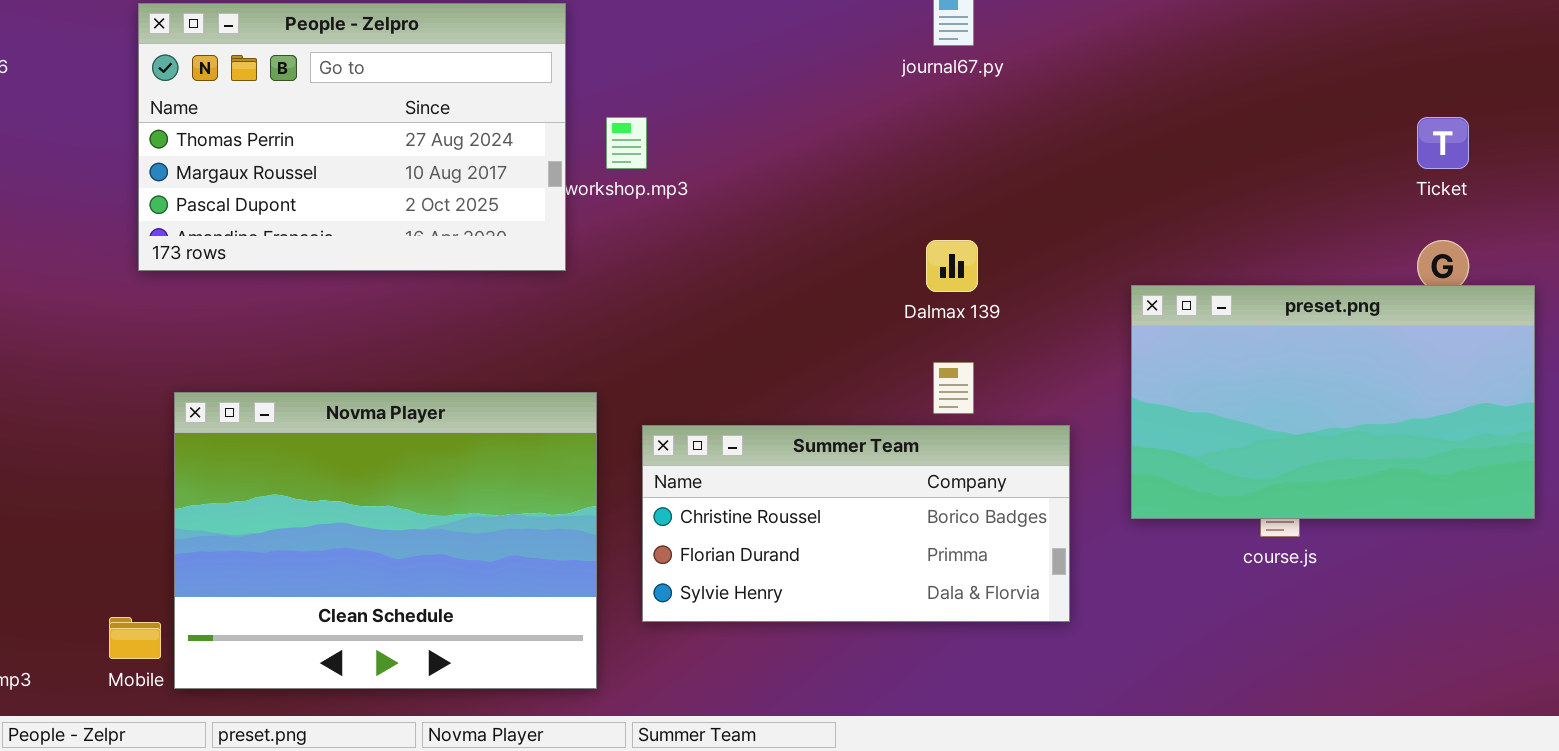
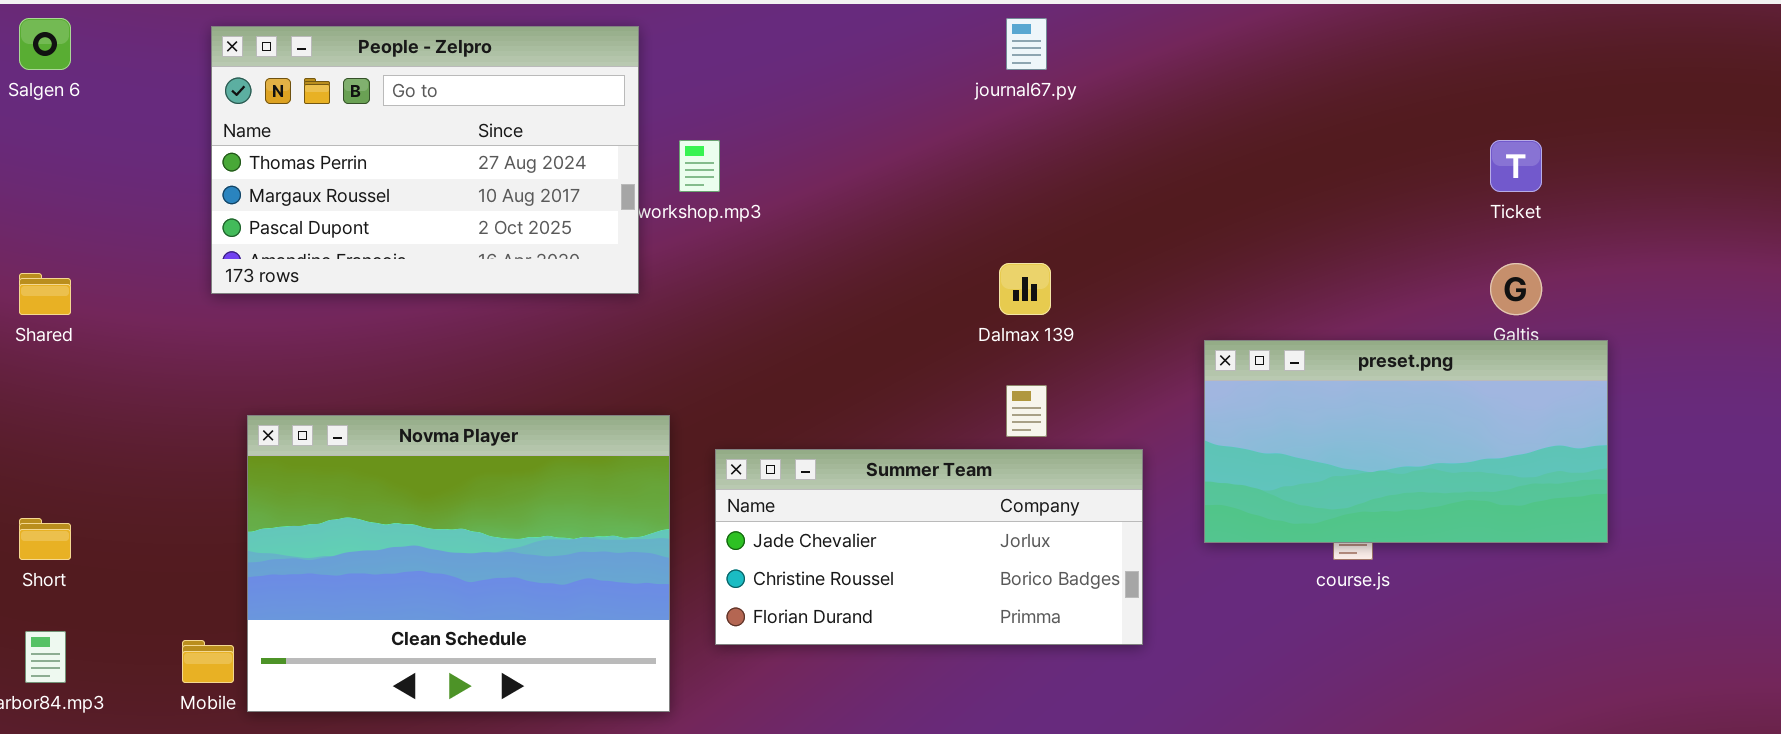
preset.png: [1131,285,1535,519] -> [1204,340,1608,543], resized
Summer Team: [642,425,1070,622] -> [715,449,1143,645], scrolled up 1 row

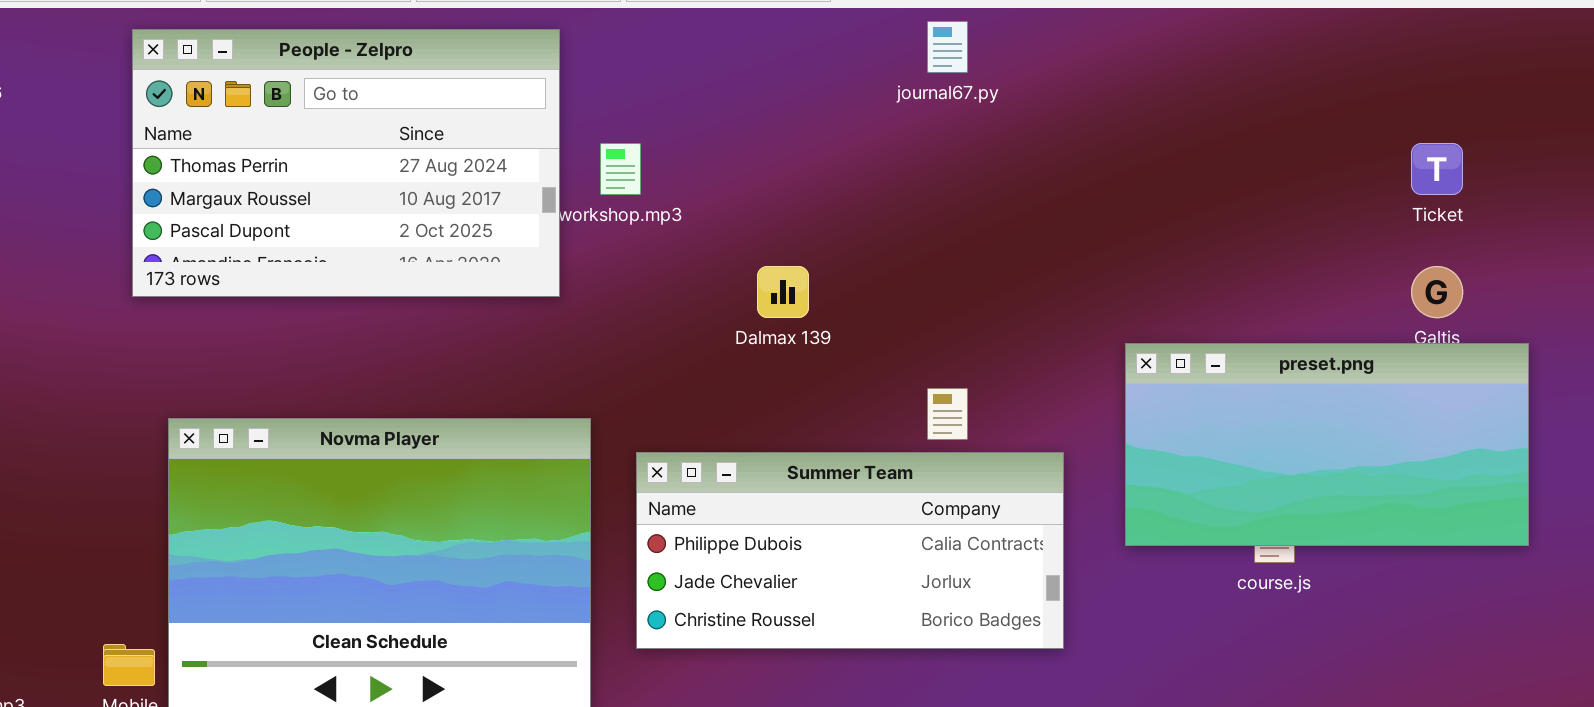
Dalmax 139: [999,263,1051,315] -> [757,266,809,318], moved
Summer Team: [715,449,1143,645] -> [636,452,1064,649], scrolled up 1 row

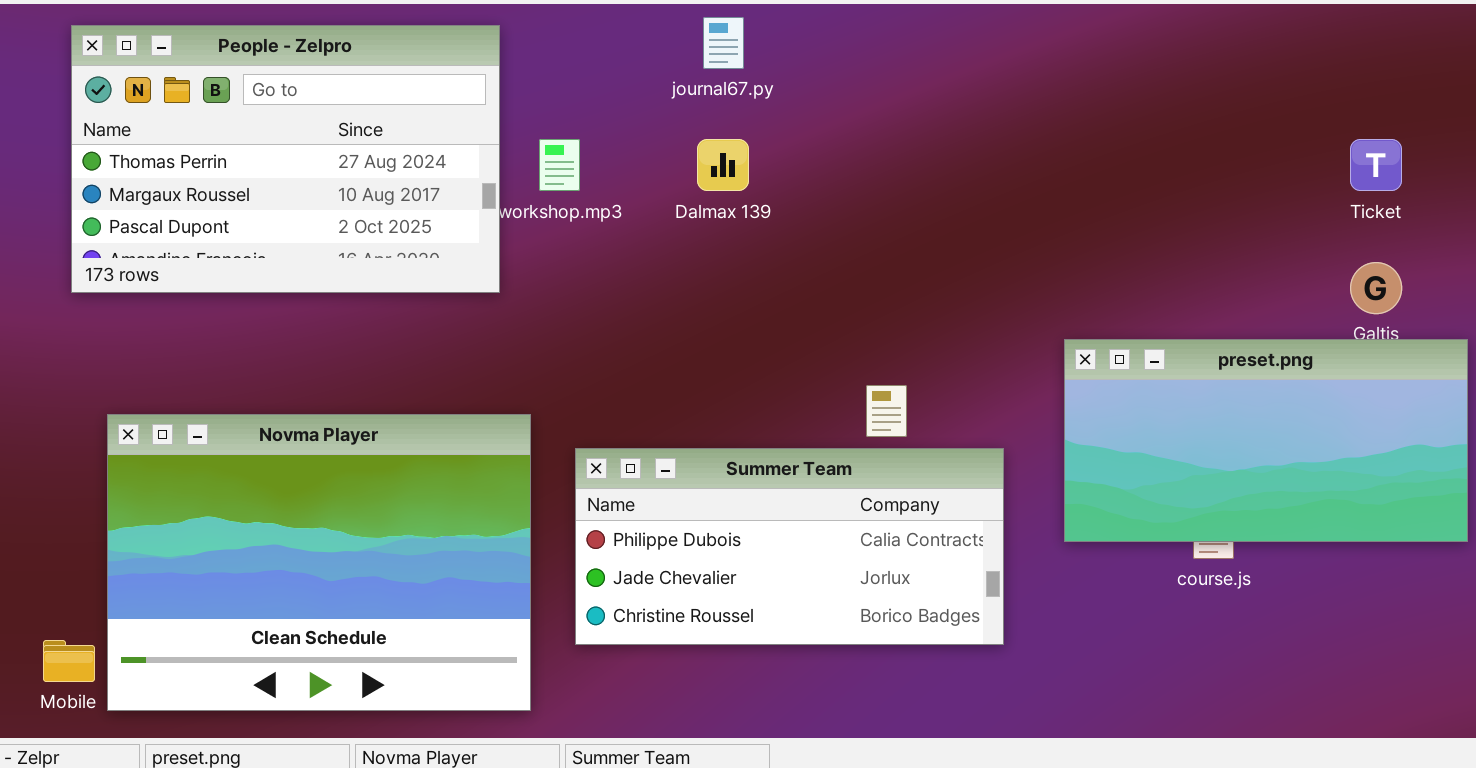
journal67.py: [927,21,968,73] -> [703,17,744,69], moved
Dalmax 139: [757,266,809,318] -> [697,139,749,191], moved

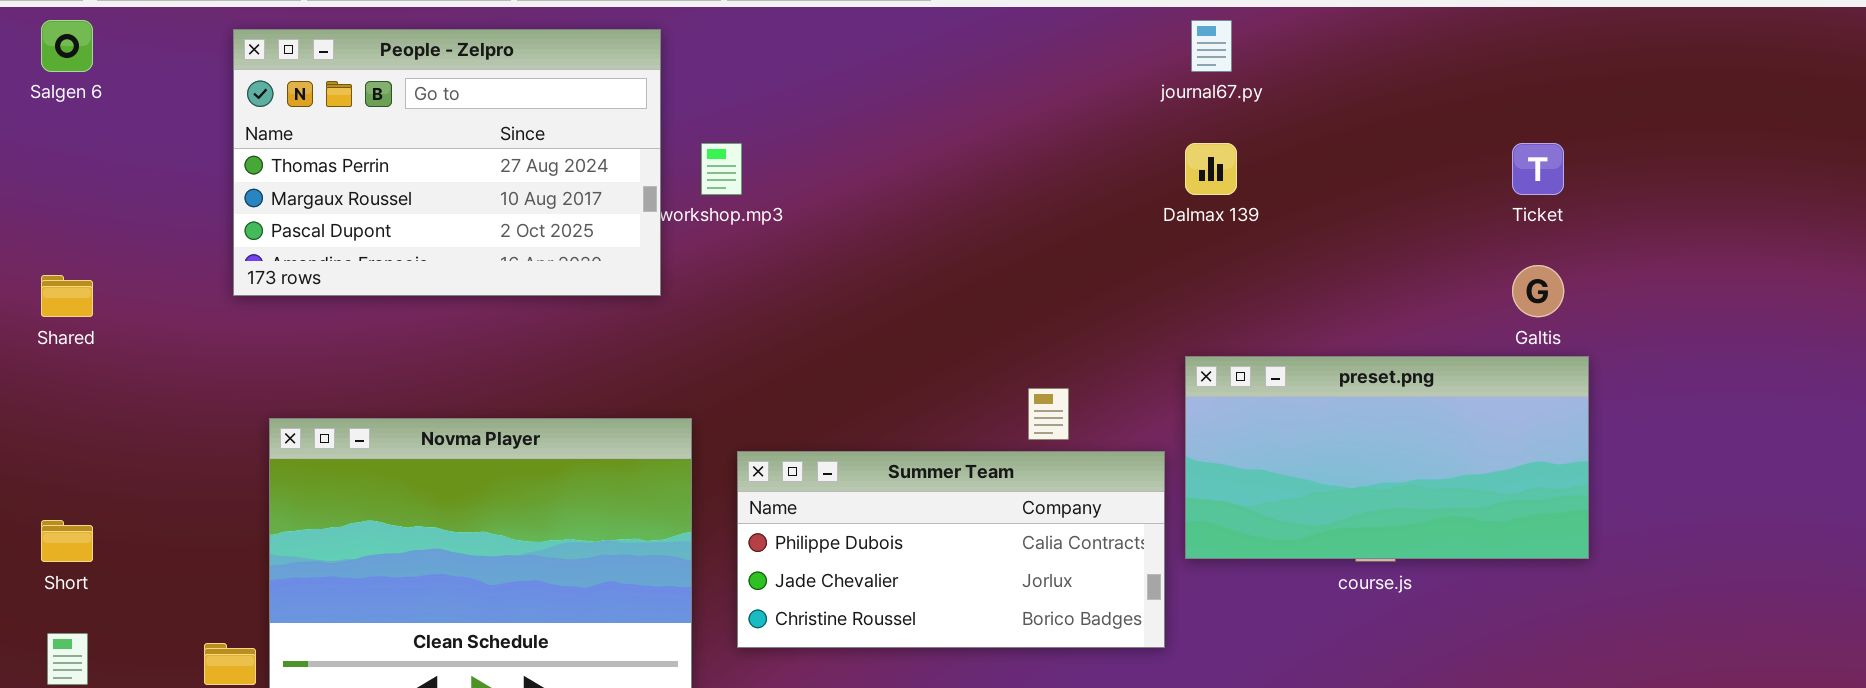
journal67.py: [703,17,744,69] -> [1191,20,1232,72], moved
Dalmax 139: [697,139,749,191] -> [1185,143,1237,195], moved
preset.png: [1064,339,1468,542] -> [1185,356,1589,559], moved

